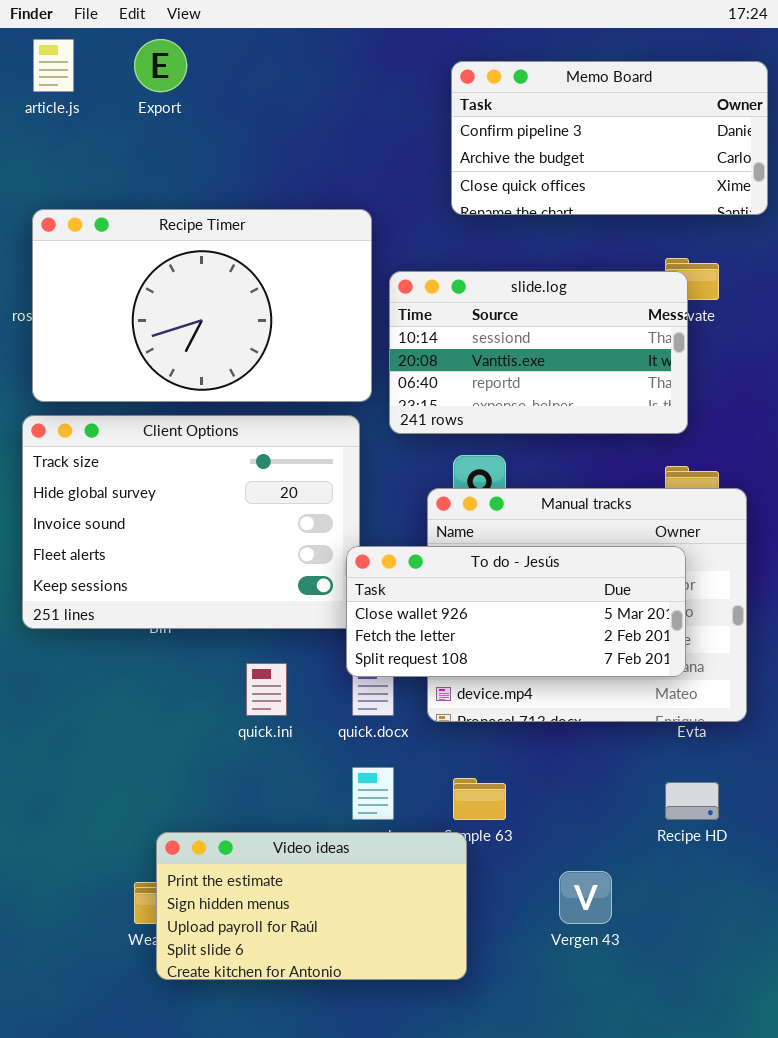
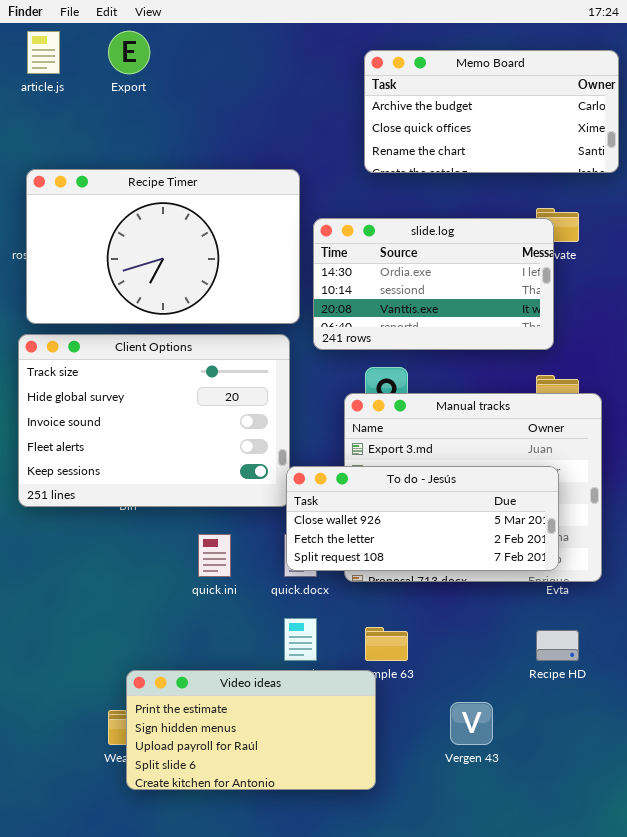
Memo Board: [451,61,768,215] -> [364,50,619,173], scrolled down 1 row
slide.log: [389,271,688,434] -> [313,218,554,350], scrolled up 1 row
To do - Jesús: [346,546,686,677] -> [286,466,559,571], moved

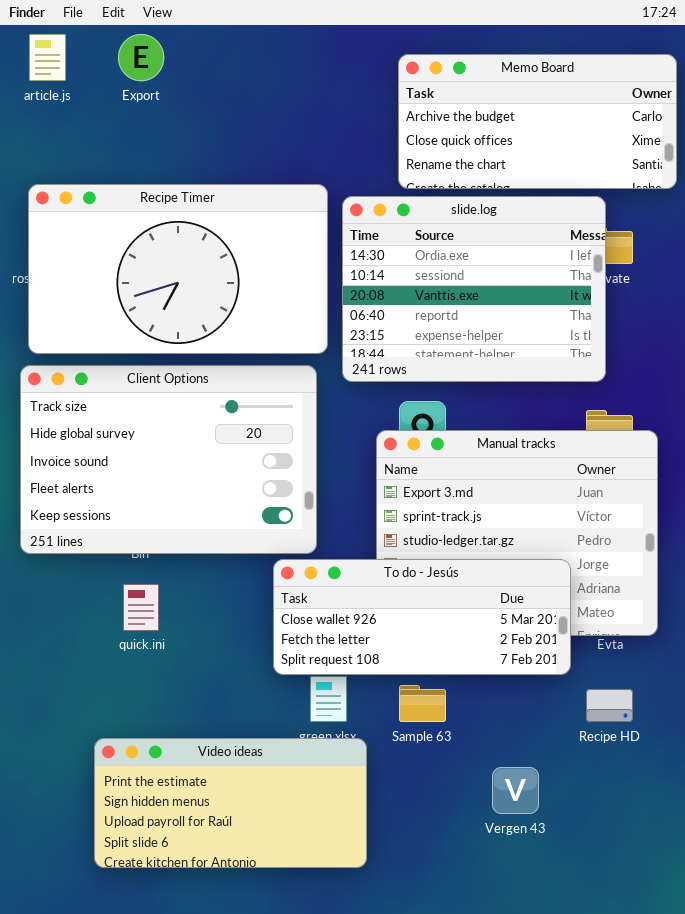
slide.log: [313,218,554,350] -> [342,196,606,382], resized
To do - Jesús: [286,466,559,571] -> [273,559,571,675], moved
quick.ini: [198,534,231,577] -> [123,584,159,631], moved
Video ideas: [126,670,376,790] -> [94,738,367,868], moved

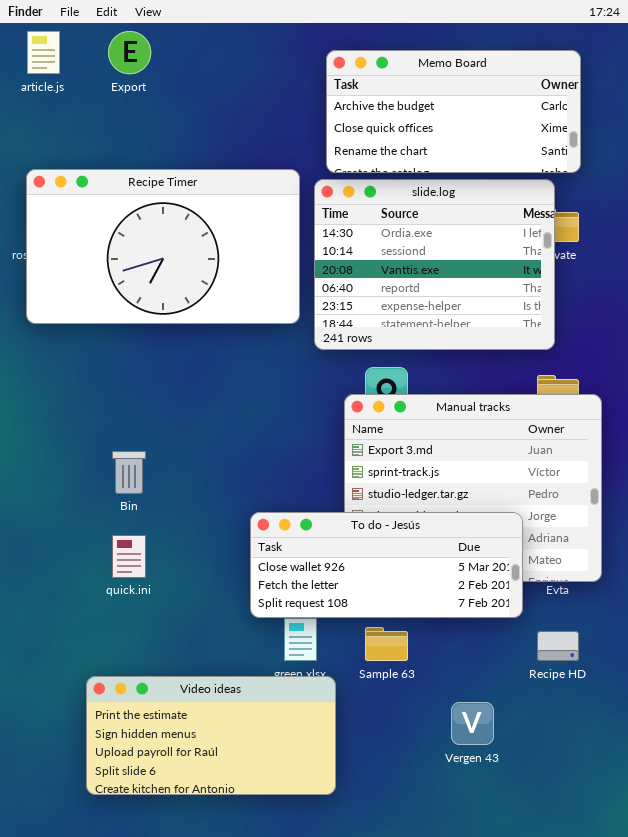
Memo Board: [398,54,677,189] -> [326,50,581,173], moved
Client Options: [20,365,317,554] -> none, closed

